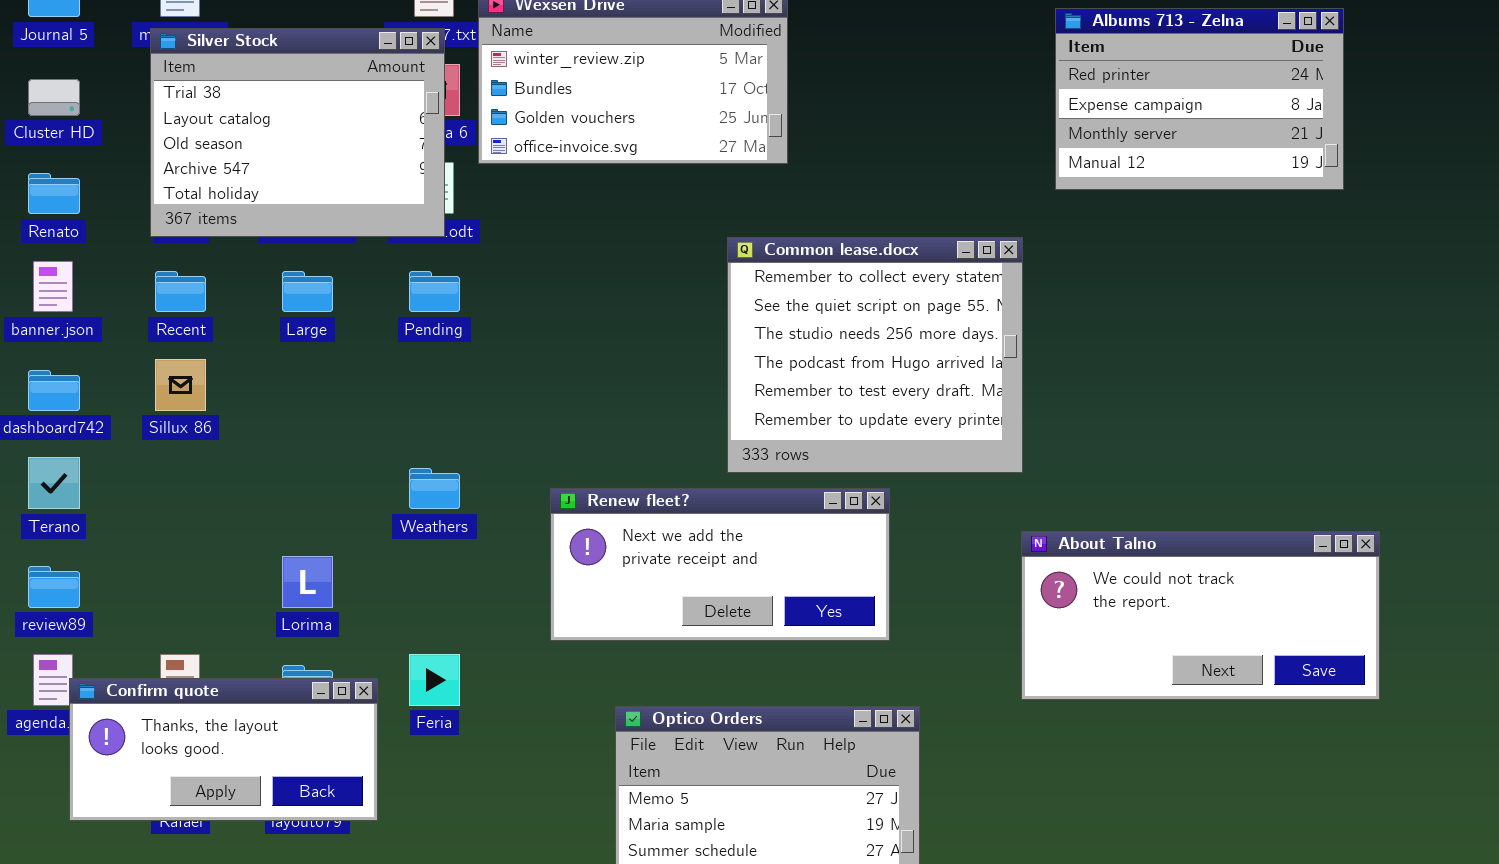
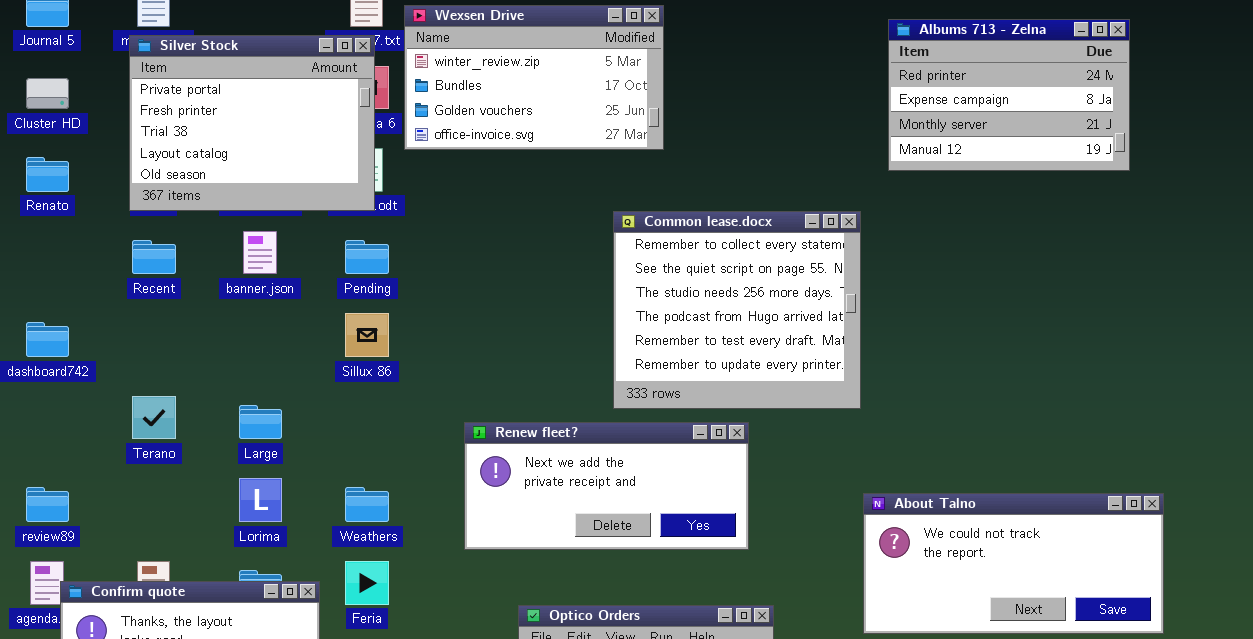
Silver Stock: [150,28,445,237] -> [129,35,375,211], scrolled up 2 rows
banner.json: [33,261,73,312] -> [243,231,277,274], moved
Large: [282,271,333,312] -> [239,405,282,439], moved
Sillux 86: [155,359,206,411] -> [345,313,389,357], moved
Terano: [28,457,80,509] -> [132,396,176,439], moved
Weathers: [409,468,460,509] -> [345,487,389,522], moved
About Talno: [1021,531,1380,700] -> [863,493,1164,634], moved

